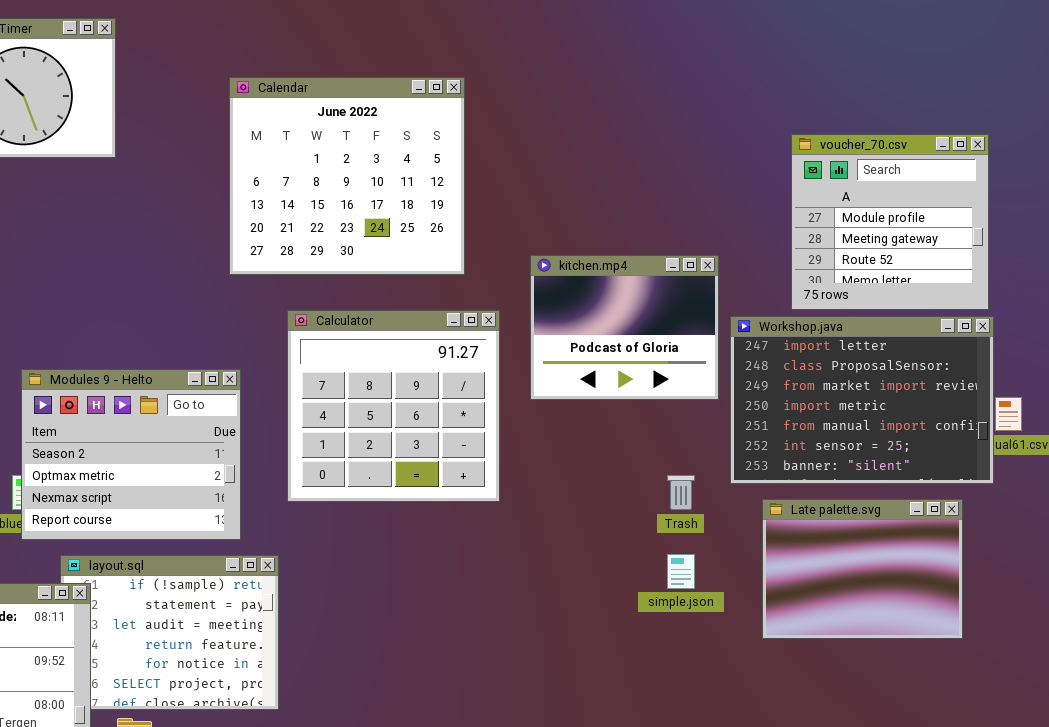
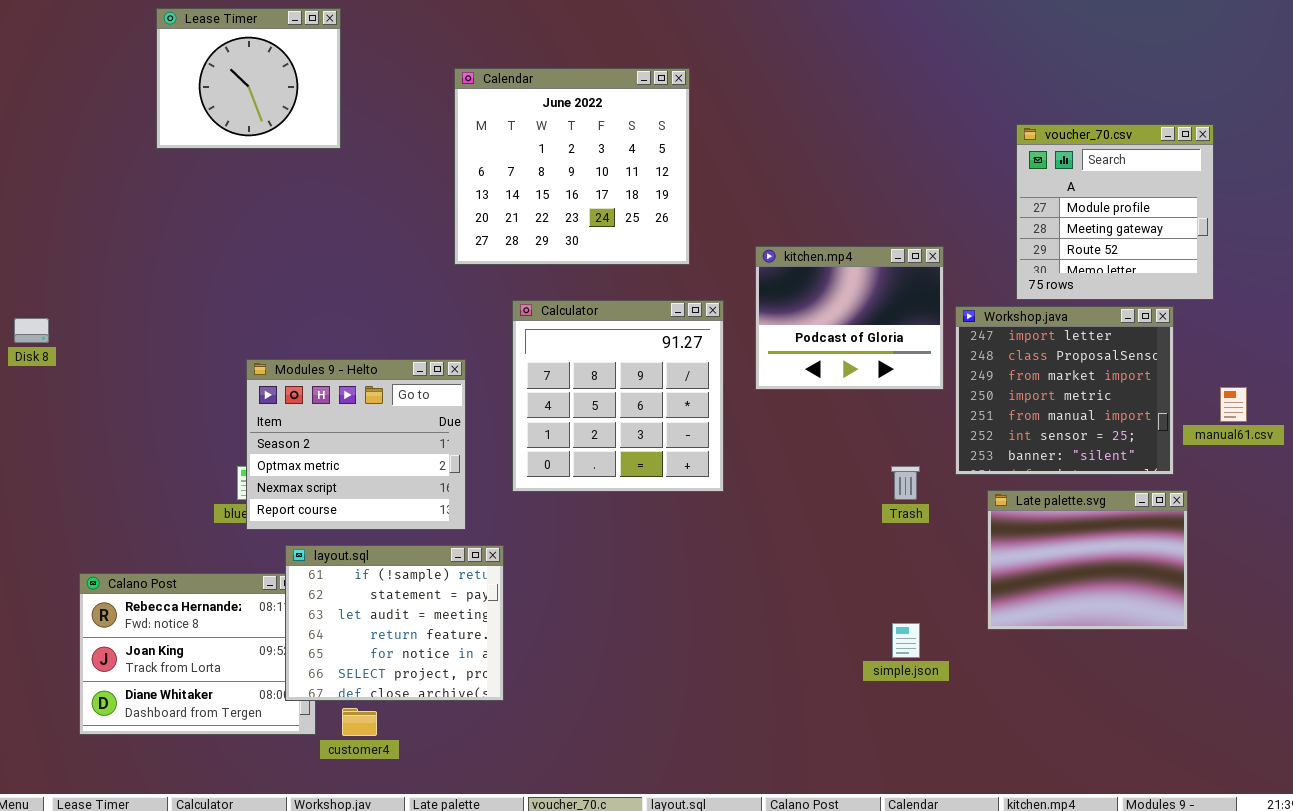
Workshop.java: [730,316,994,484] -> [955,306,1174,475], resized
simple.json: [667,554,695,589] -> [892,623,920,658], moved
layout.sql: [60,555,279,710] -> [285,545,504,701], raised

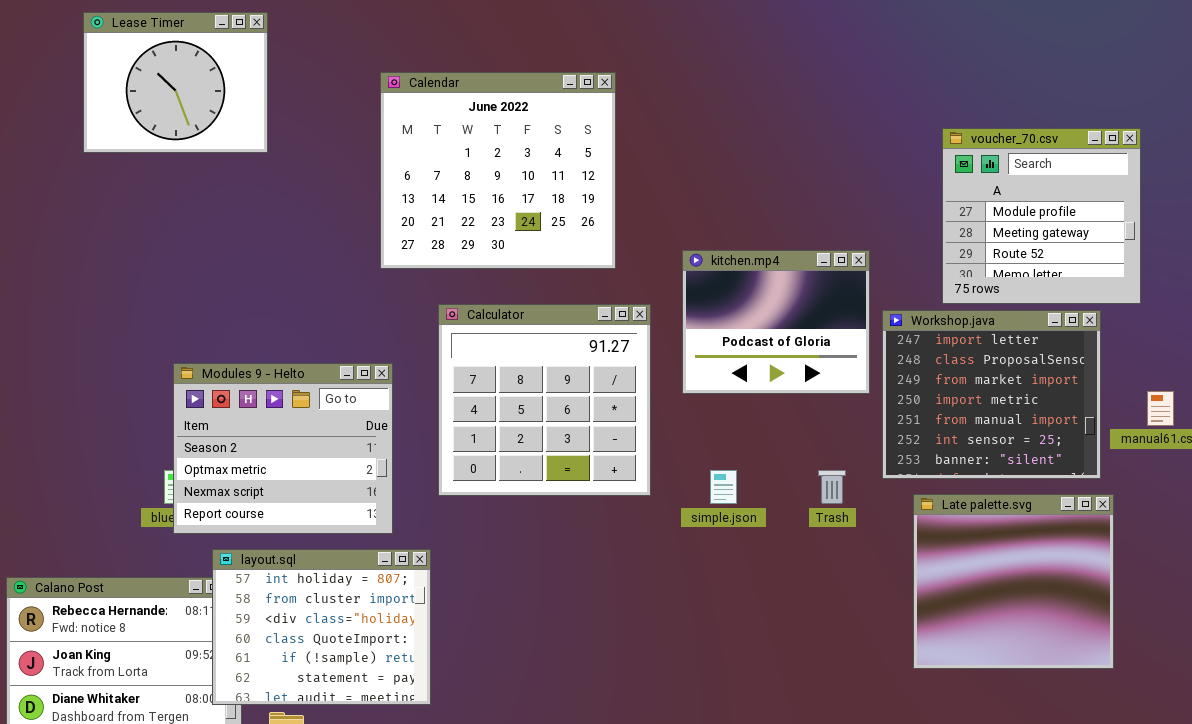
Late palette.svg: [987,490,1188,630] -> [913,494,1114,669], resized
layout.sql: [285,545,504,701] -> [212,549,431,705], scrolled up 4 rows
simple.json: [892,623,920,658] -> [710,470,737,504], moved

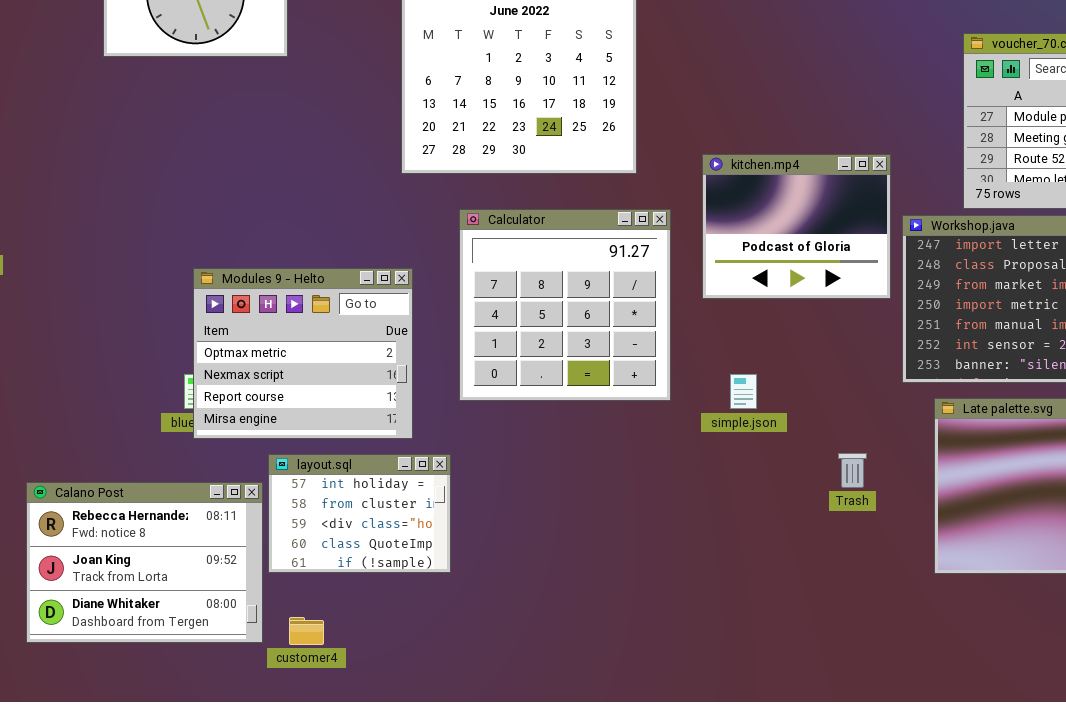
Modules 9 - Helto: [173,363,393,534] -> [193,268,413,439], scrolled down 1 row
Trash: [818,470,846,504] -> [838,453,867,488], moved
layout.sql: [212,549,431,705] -> [268,454,451,573], resized

